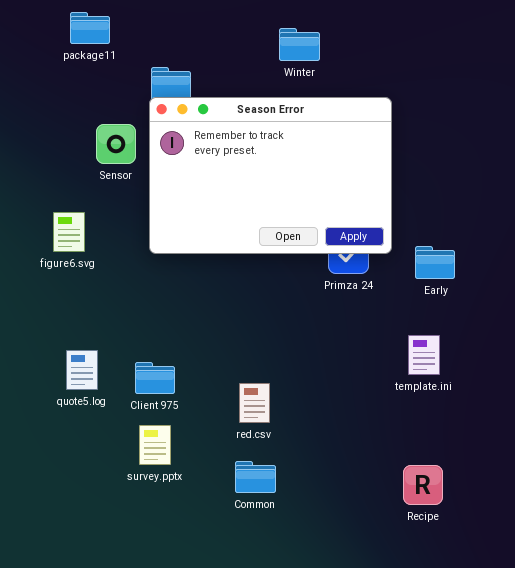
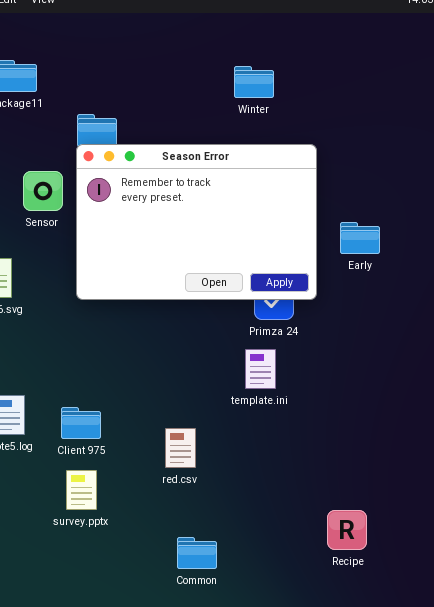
Winter: [279,28,320,61] -> [234,66,274,98], moved
Early: [415,246,455,279] -> [340,222,380,254], moved
template.ini: [408,335,440,375] -> [245,349,276,389], moved
Common: [235,461,276,493] -> [177,537,217,569], moved

